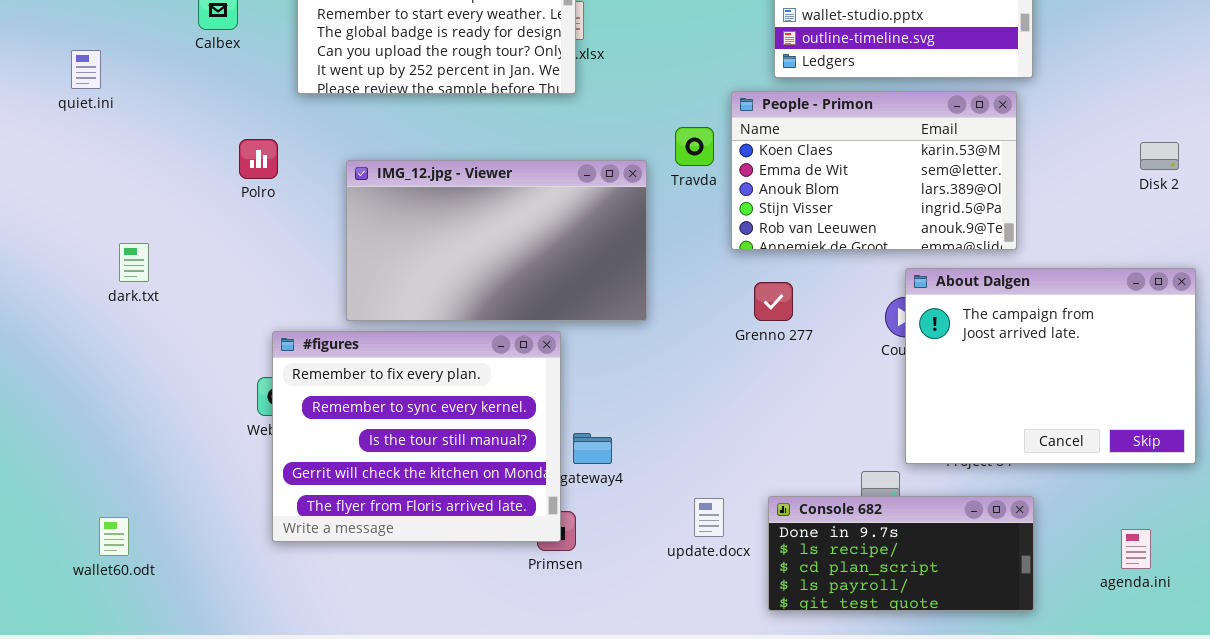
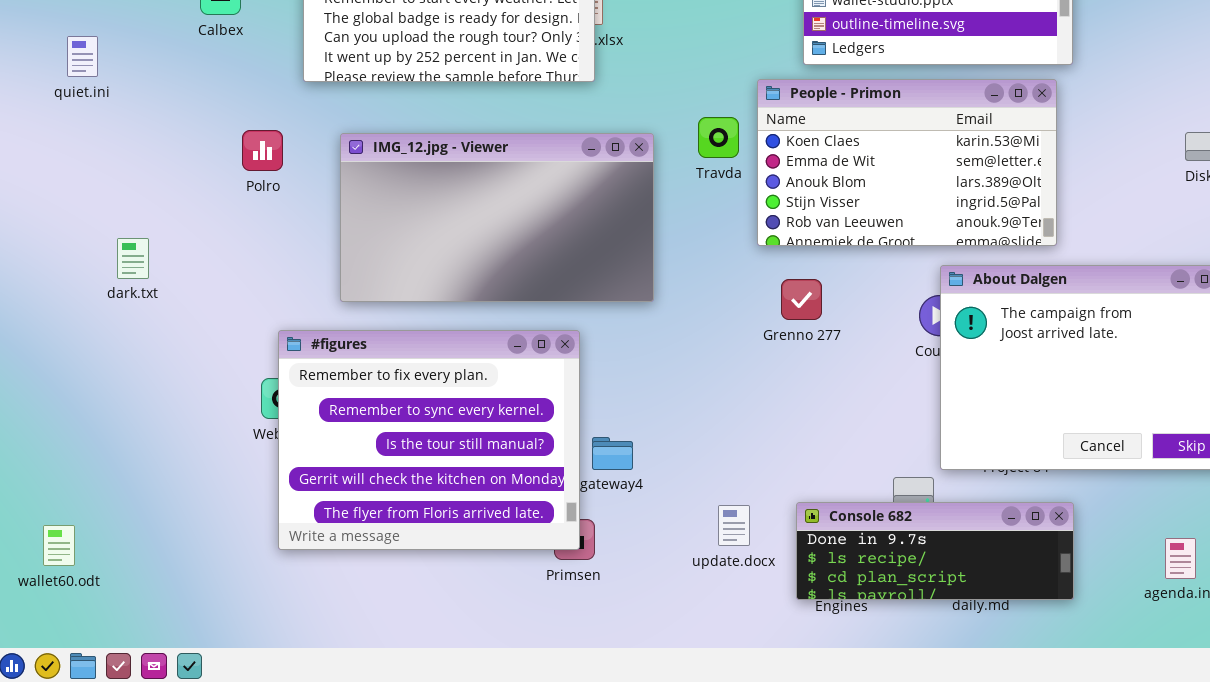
IMG_12.jpg - Viewer: [346,160,647,321] -> [340,133,654,302], moved
Console 682: [768,496,1034,611] -> [796,502,1074,600], resized
wallet60.odt: [99,517,129,556] -> [43,525,75,566], moved

